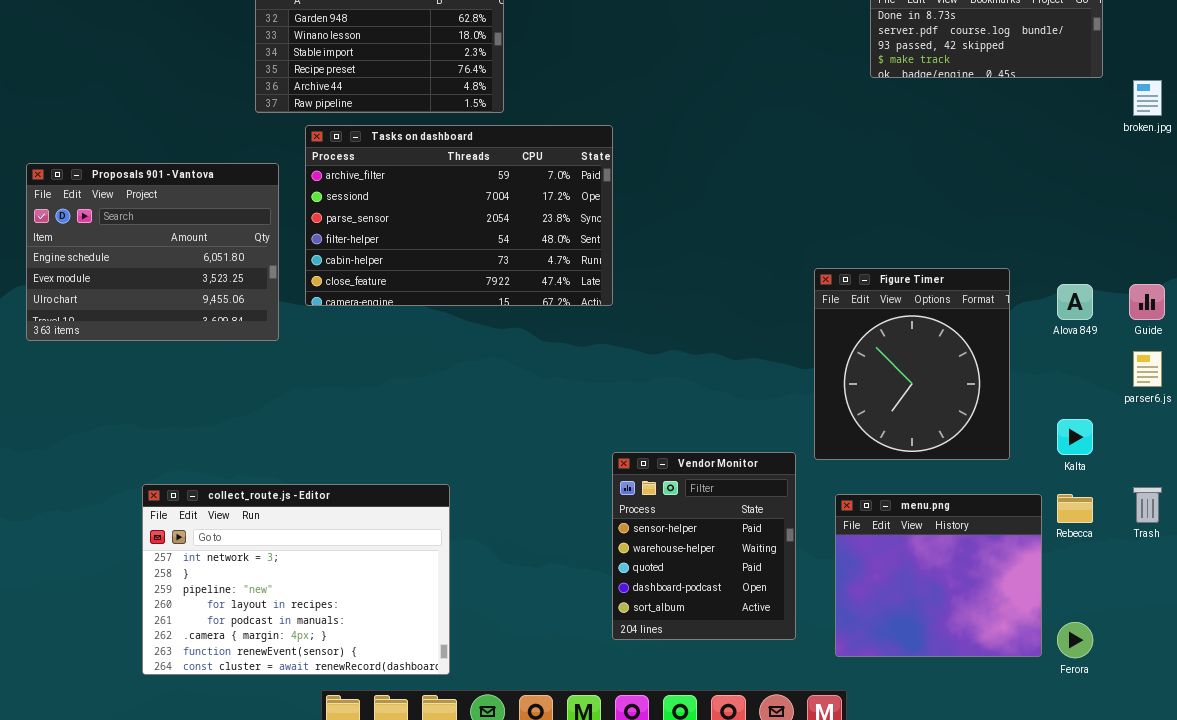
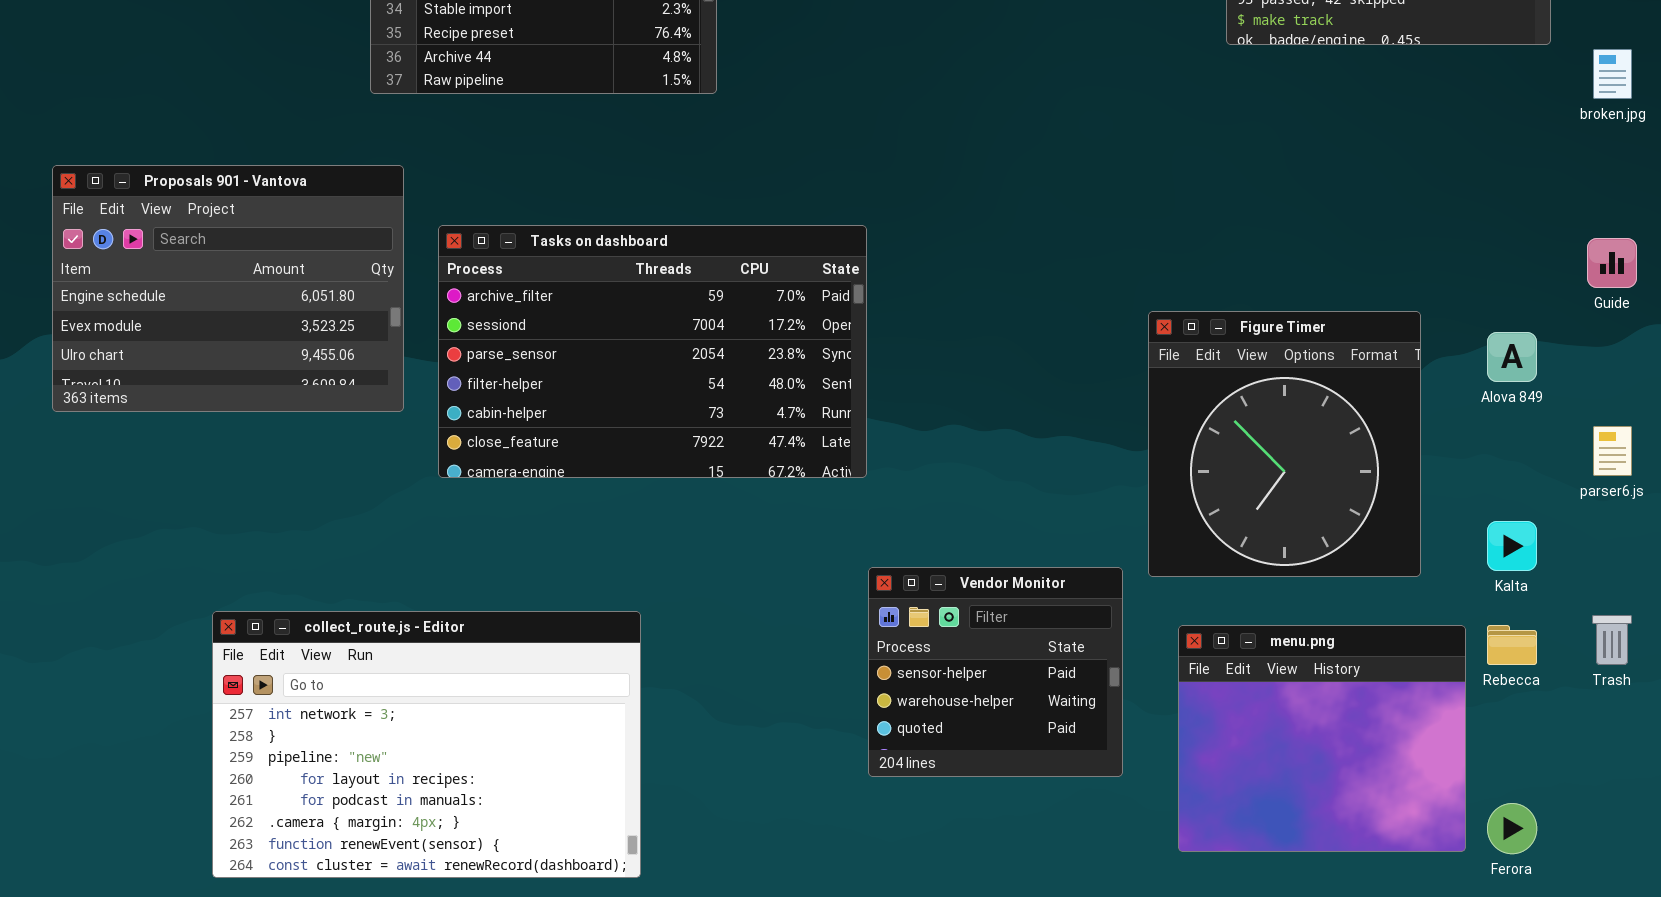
Tasks on dashboard: [305,125,613,306] -> [438,225,867,478], moved
Guide: [1129,284,1165,320] -> [1587,238,1637,288], moved
Vendor Monitor: [612,452,796,640] -> [868,567,1123,777], resized

